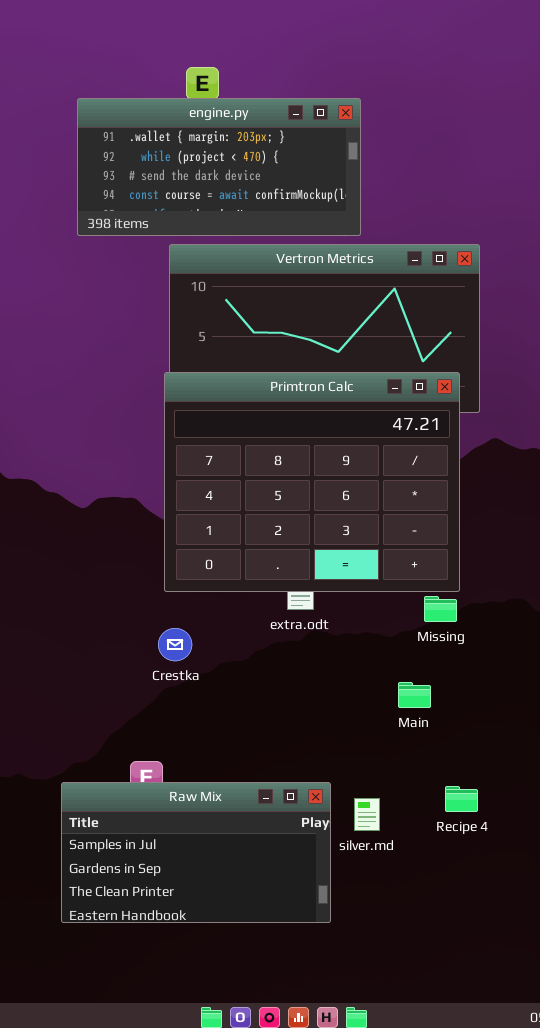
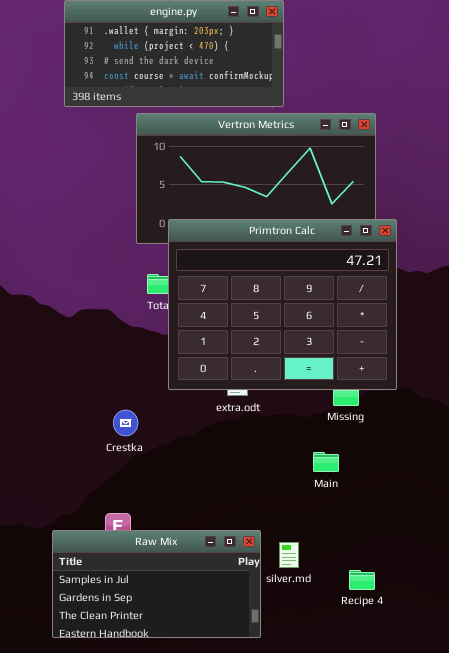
Primtron Calc: [164,372,460,592] -> [168,219,397,390], moved
Crestka: [158,628,192,661] -> [113,410,138,436], moved
Recipe 4: [445,786,478,812] -> [349,570,375,590], moved

